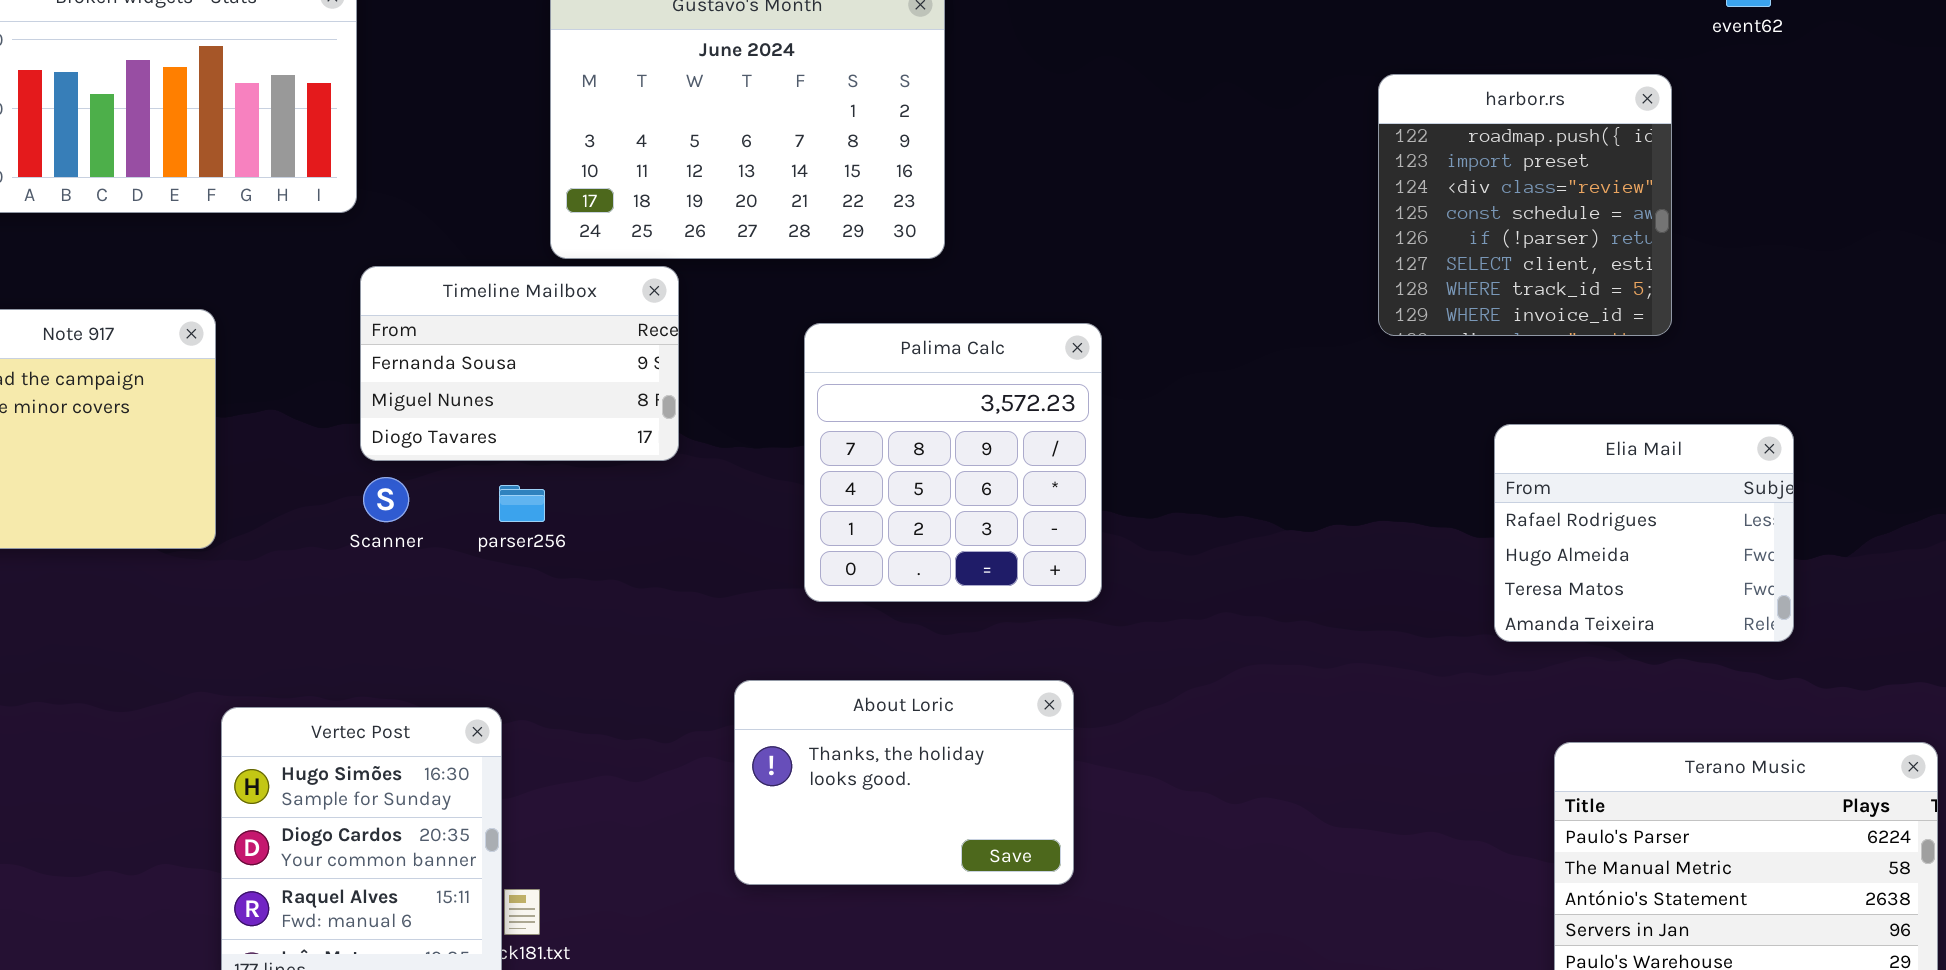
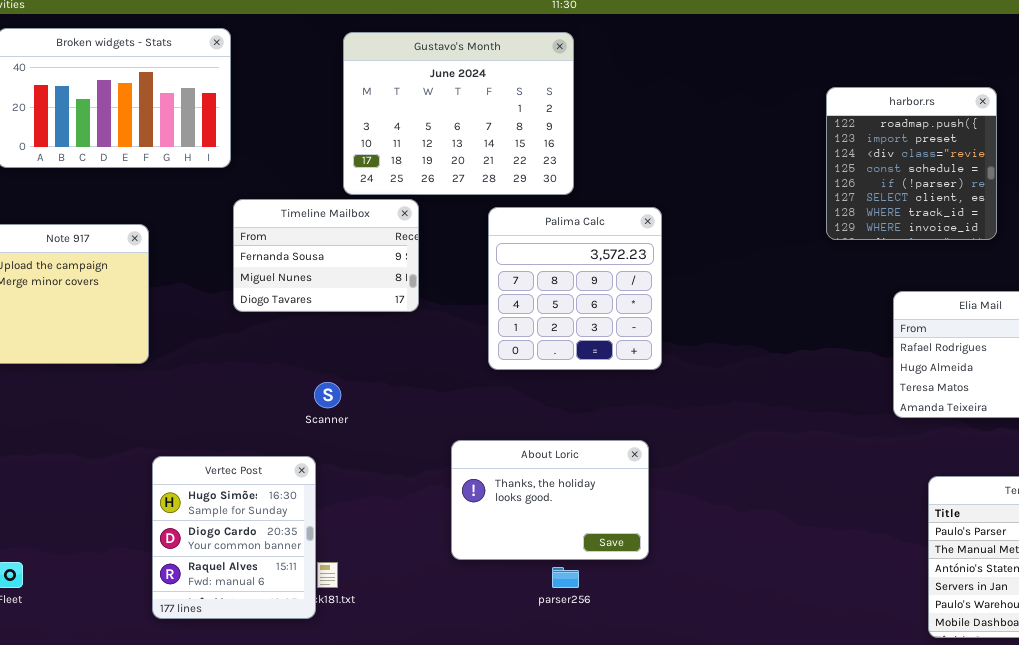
Palima Calc: [804,323,1102,602] -> [488,207,662,370], moved
Scanner: [363,477,409,522] -> [314,382,341,408], moved
parser256: [499,485,545,522] -> [552,567,579,588], moved

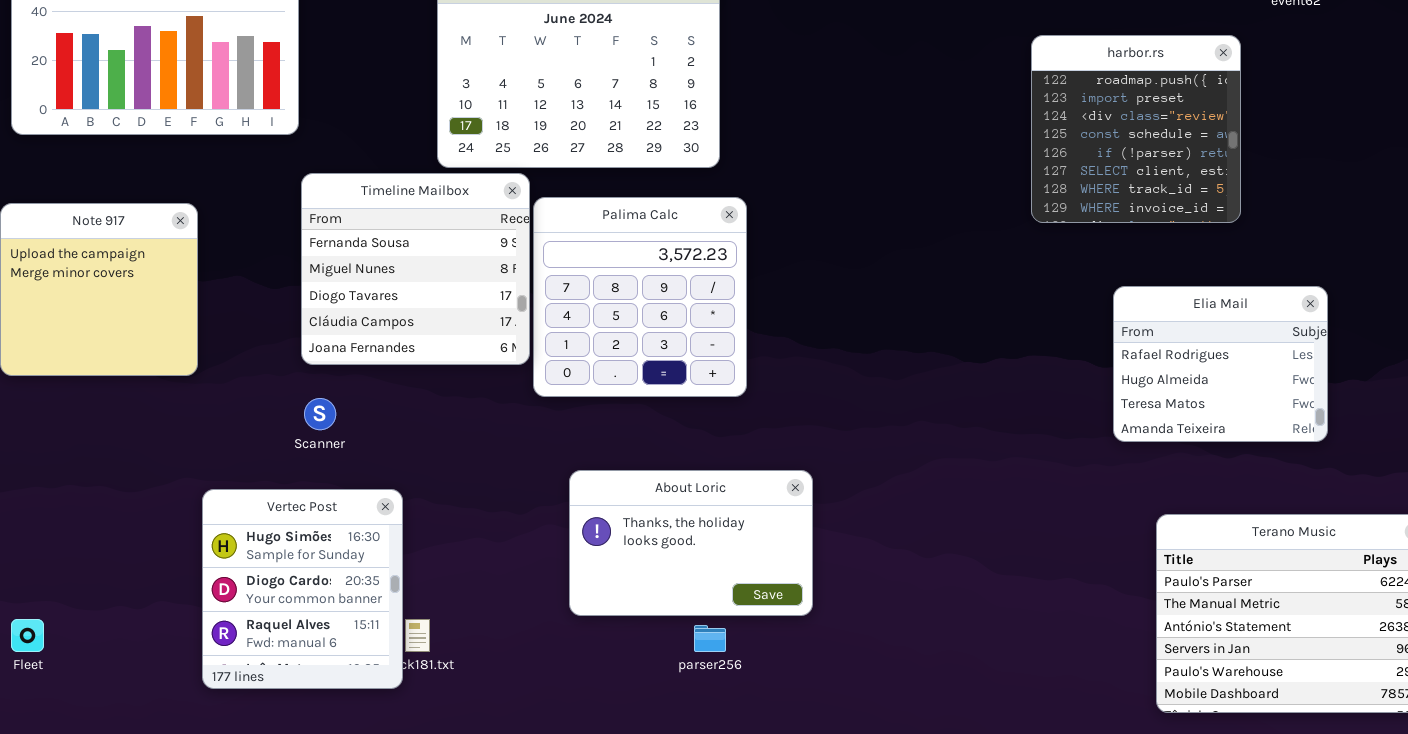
Timeline Mailbox: [233,199,419,312] -> [301,173,530,365], resized
Palima Calc: [488,207,662,370] -> [533,197,747,397], moved
Scanner: [314,382,341,408] -> [304,398,336,430], moved

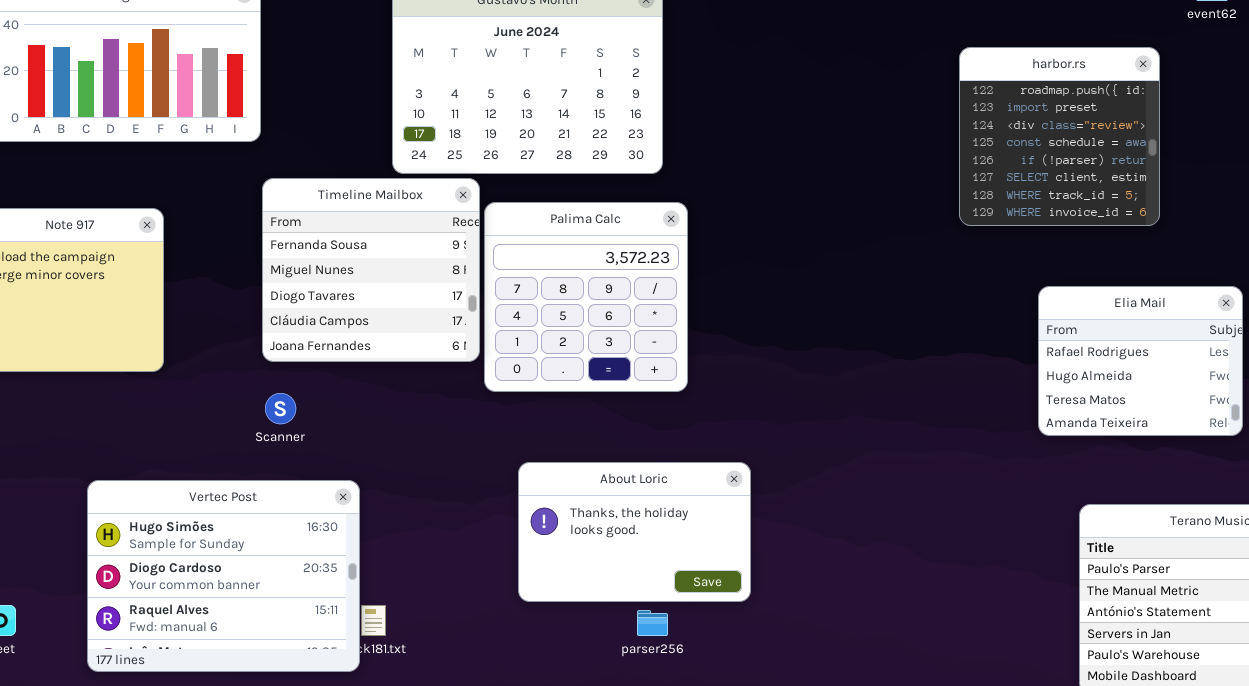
Vertec Post: [202,489,403,689] -> [87,480,360,672], resized

